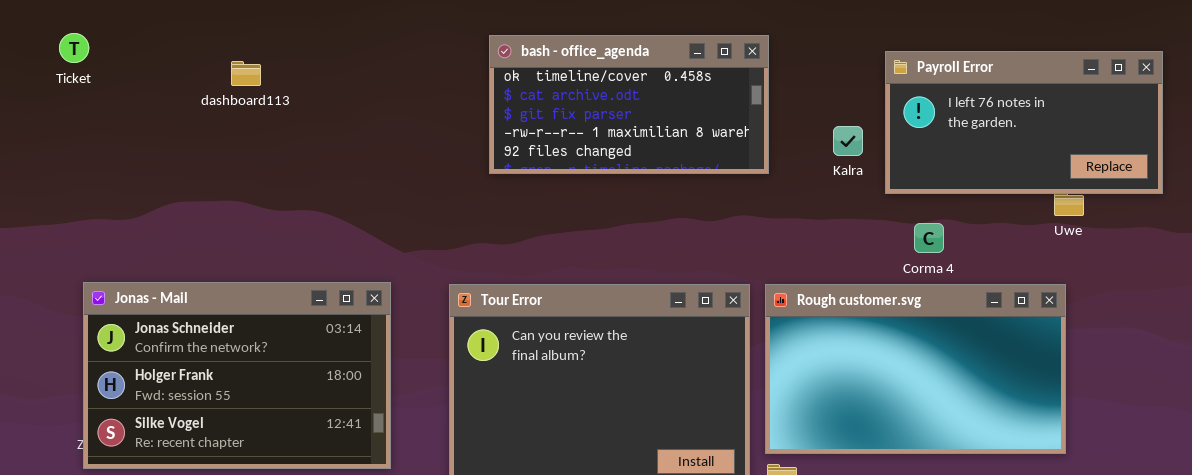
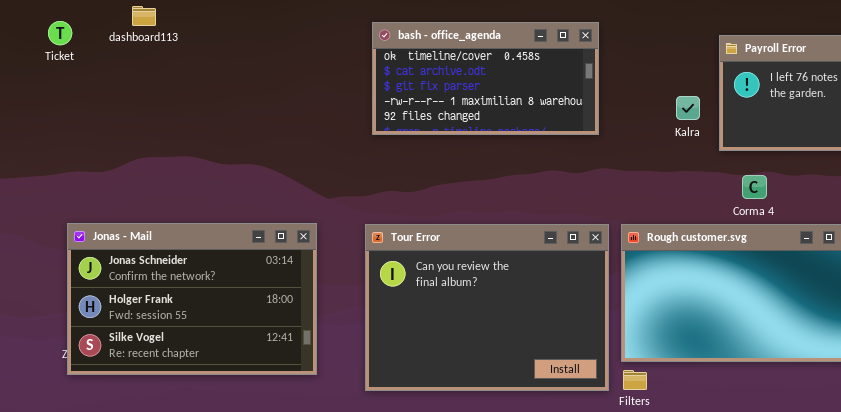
bash - office_agenda: [489,35,769,174] -> [372,22,599,135], moved
dashboard113: [231,61,261,86] -> [132,6,156,26], moved

